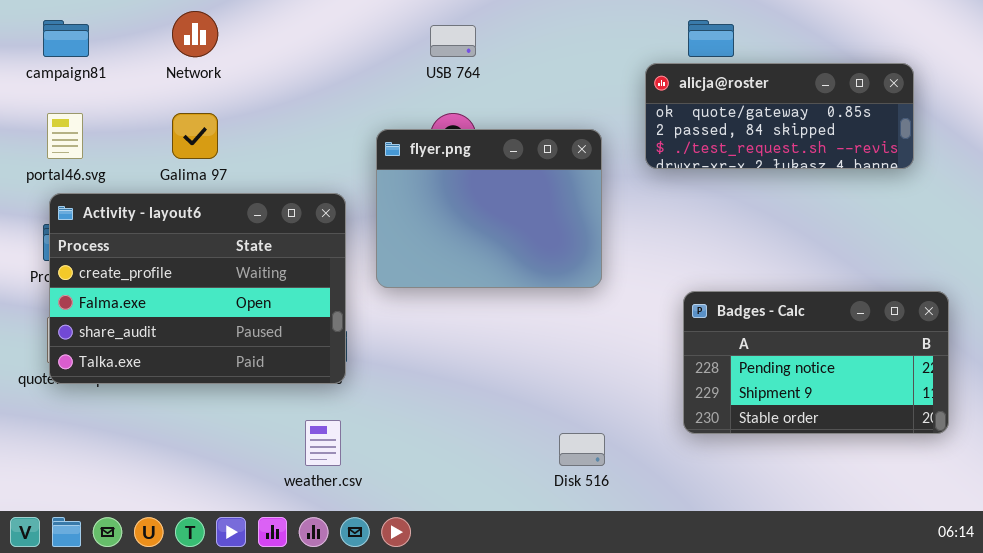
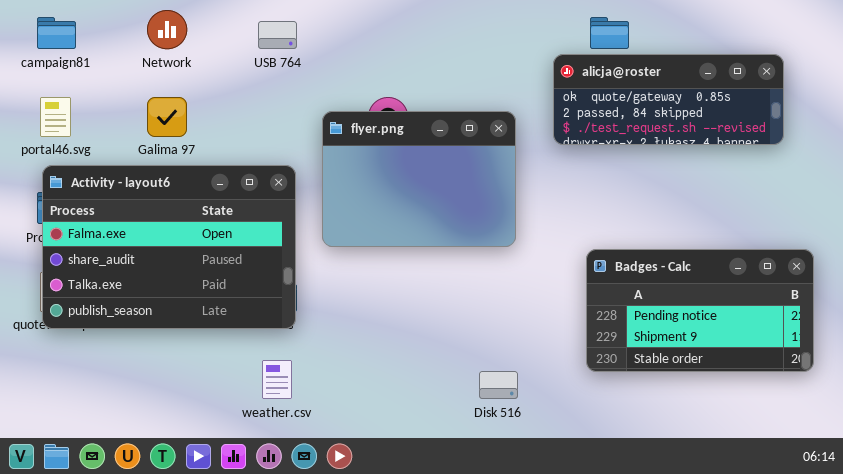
USB 764: [430,25,476,57] -> [258,21,297,49], moved
Activity - layout6: [49,193,346,384] -> [42,165,296,329], scrolled down 1 row

